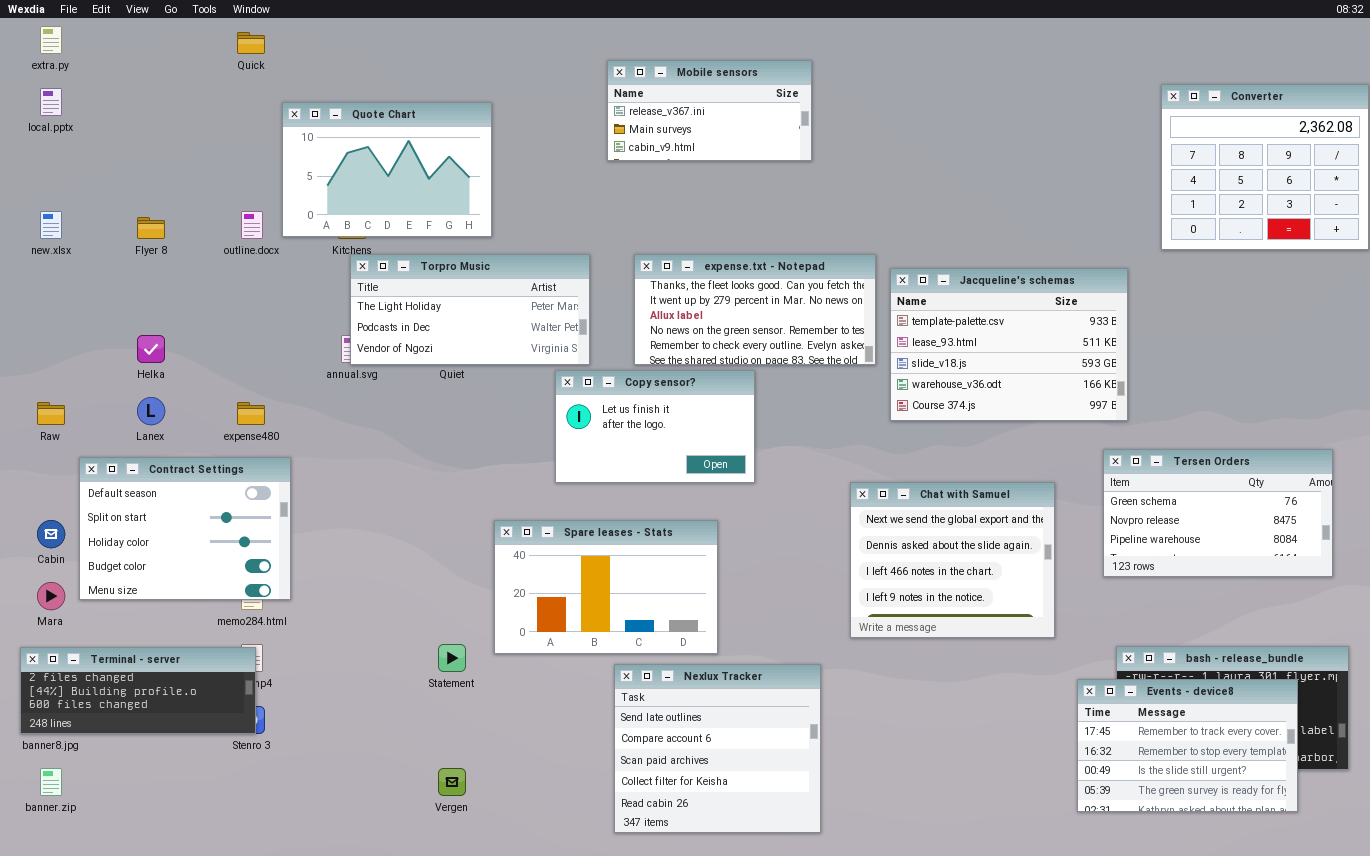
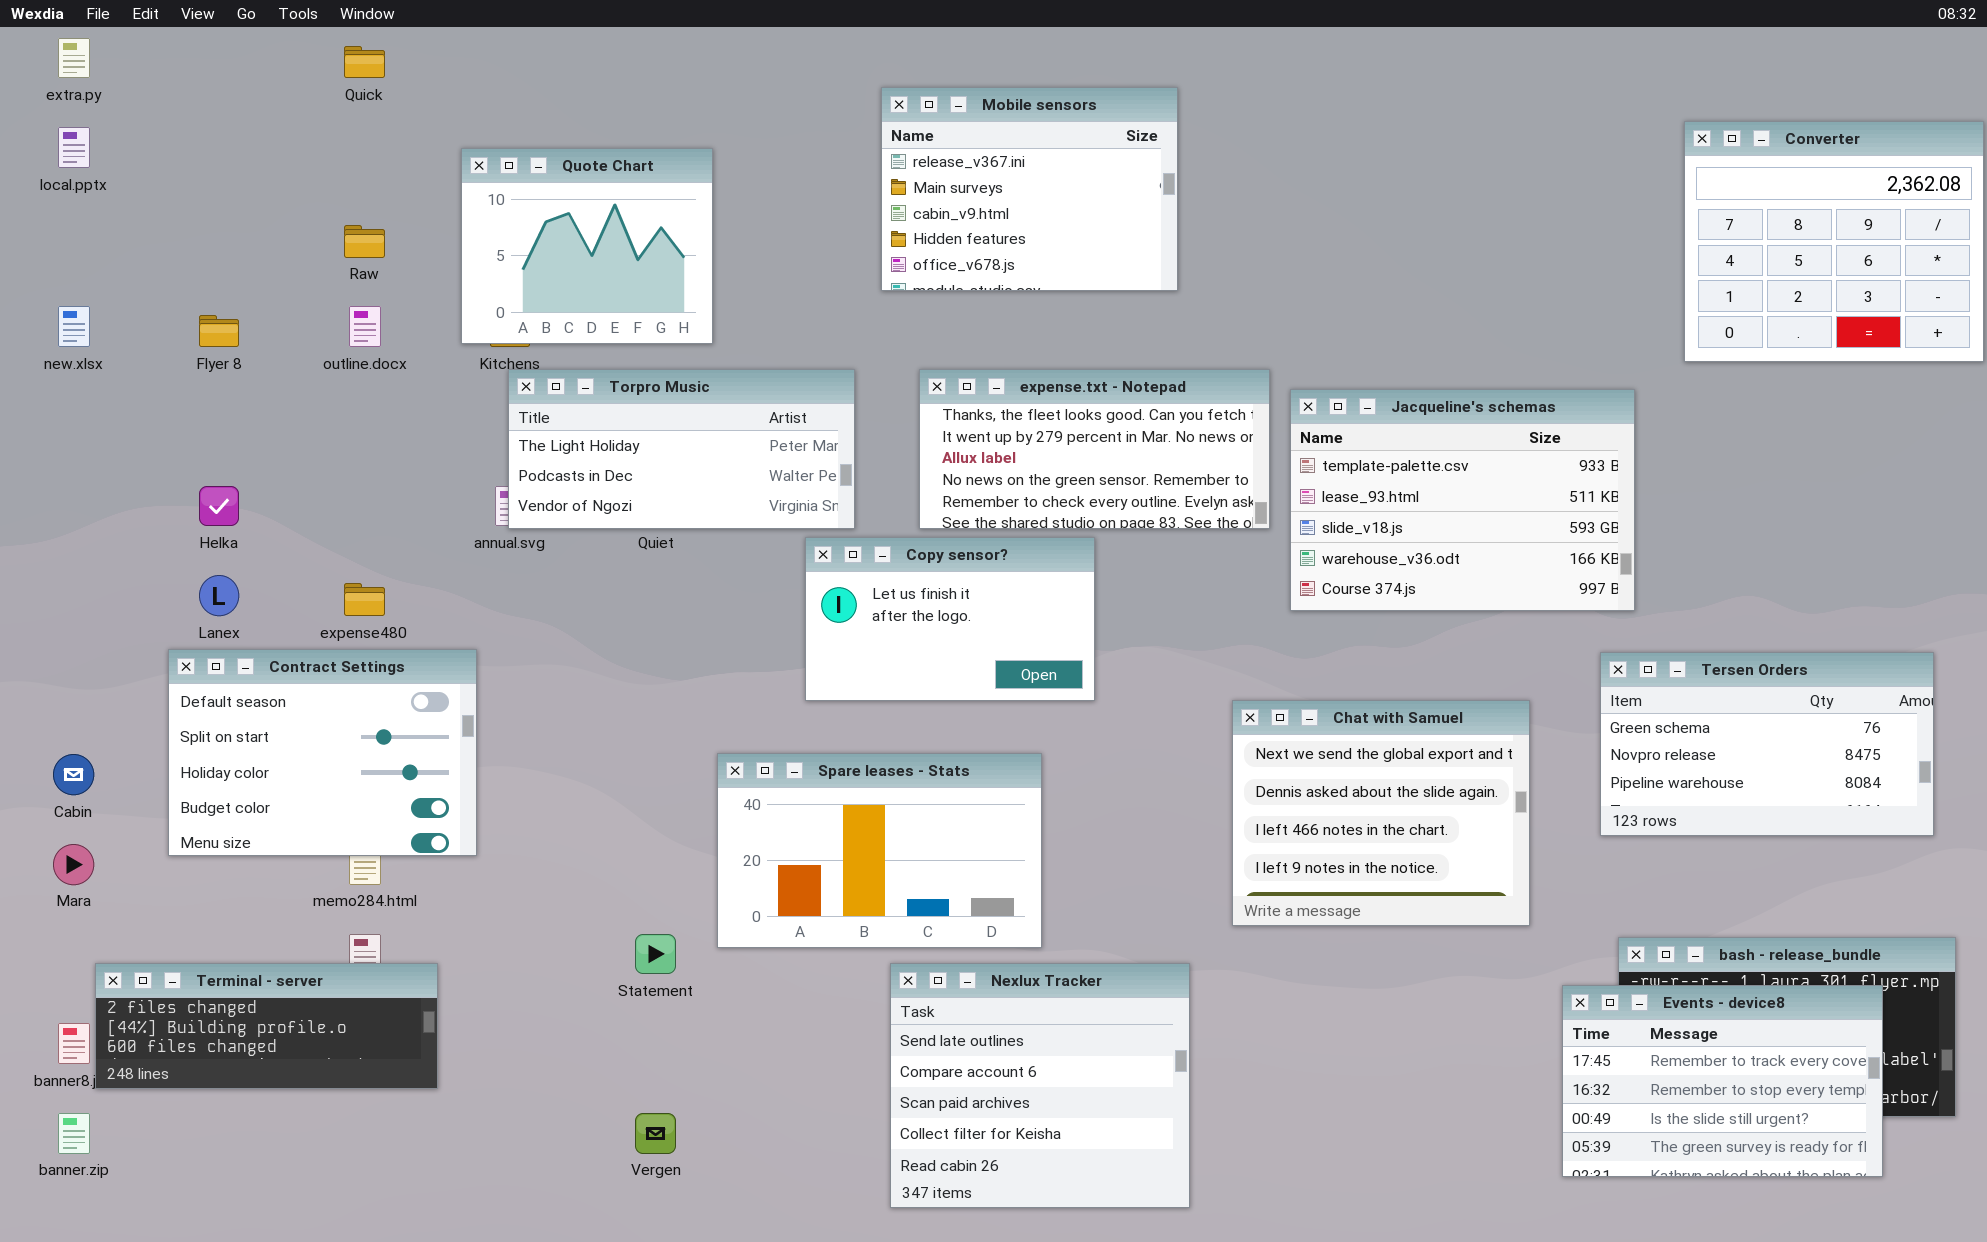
Mobile sensors: [607,60,812,161] -> [881,87,1178,291], resized
Quote Chart: [282,102,492,237] -> [461,148,713,344], resized
Raw: [37,402,65,425] -> [344,225,385,258], moved
Contract Settings: [79,457,291,600] -> [168,649,477,856], moved
Terminal - server: [20,647,256,734] -> [95,963,438,1089], moved

